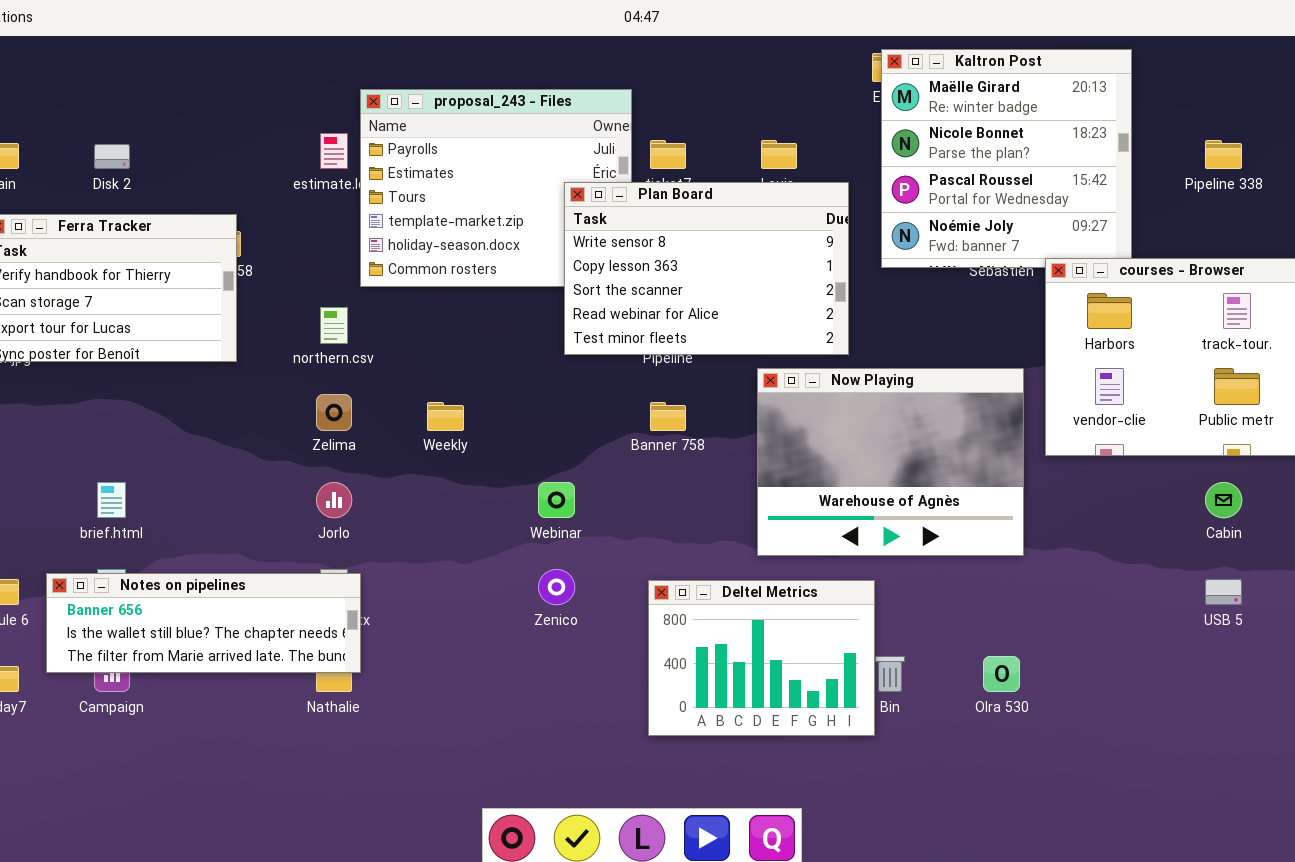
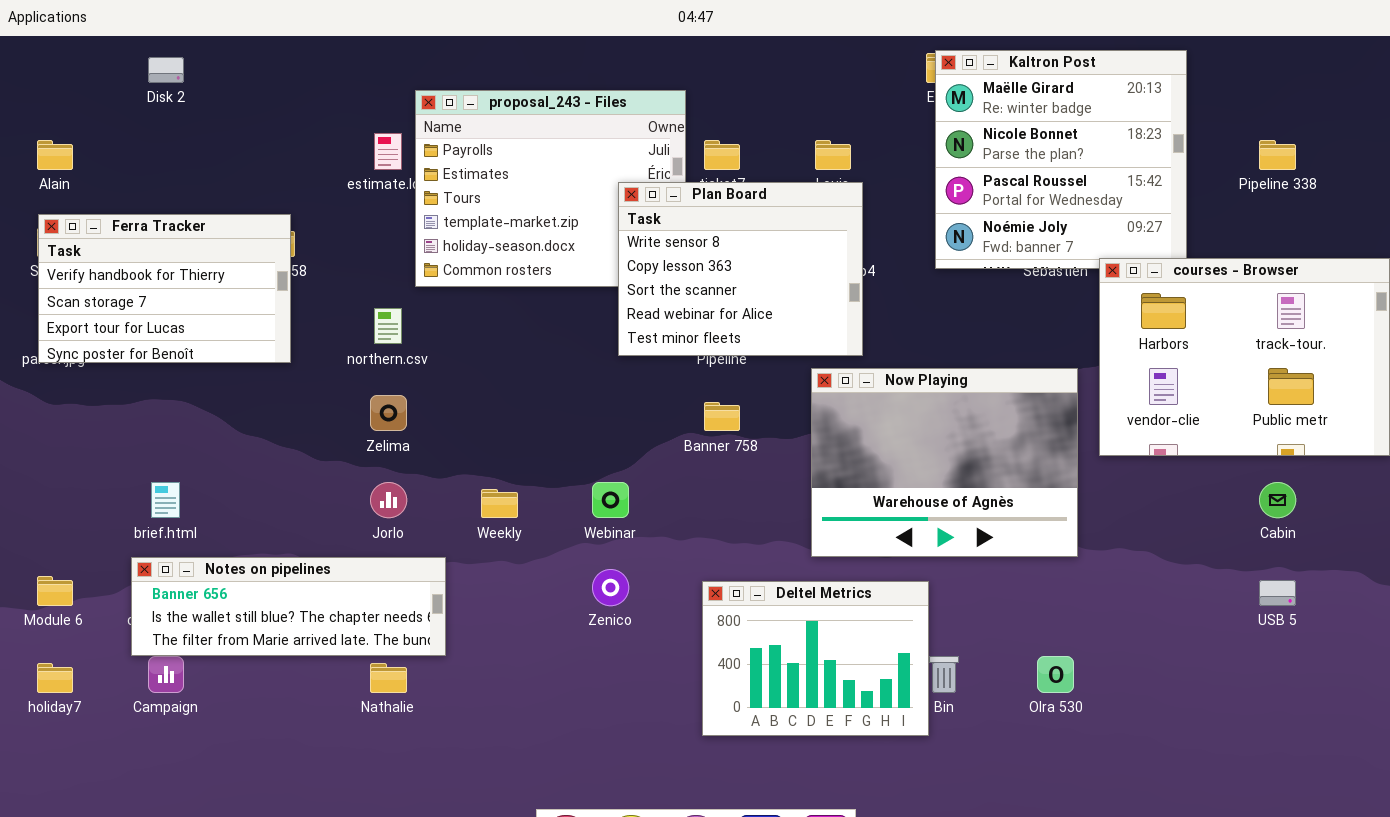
Disk 2: [94,144,130,169] -> [148,57,184,83], moved
Plan Board: [564,182,849,355] -> [618,182,863,356], resized
Weekly: [427,402,464,431] -> [481,489,518,518], moved
Notes on pipelines: [46,573,361,673] -> [131,557,446,656], moved

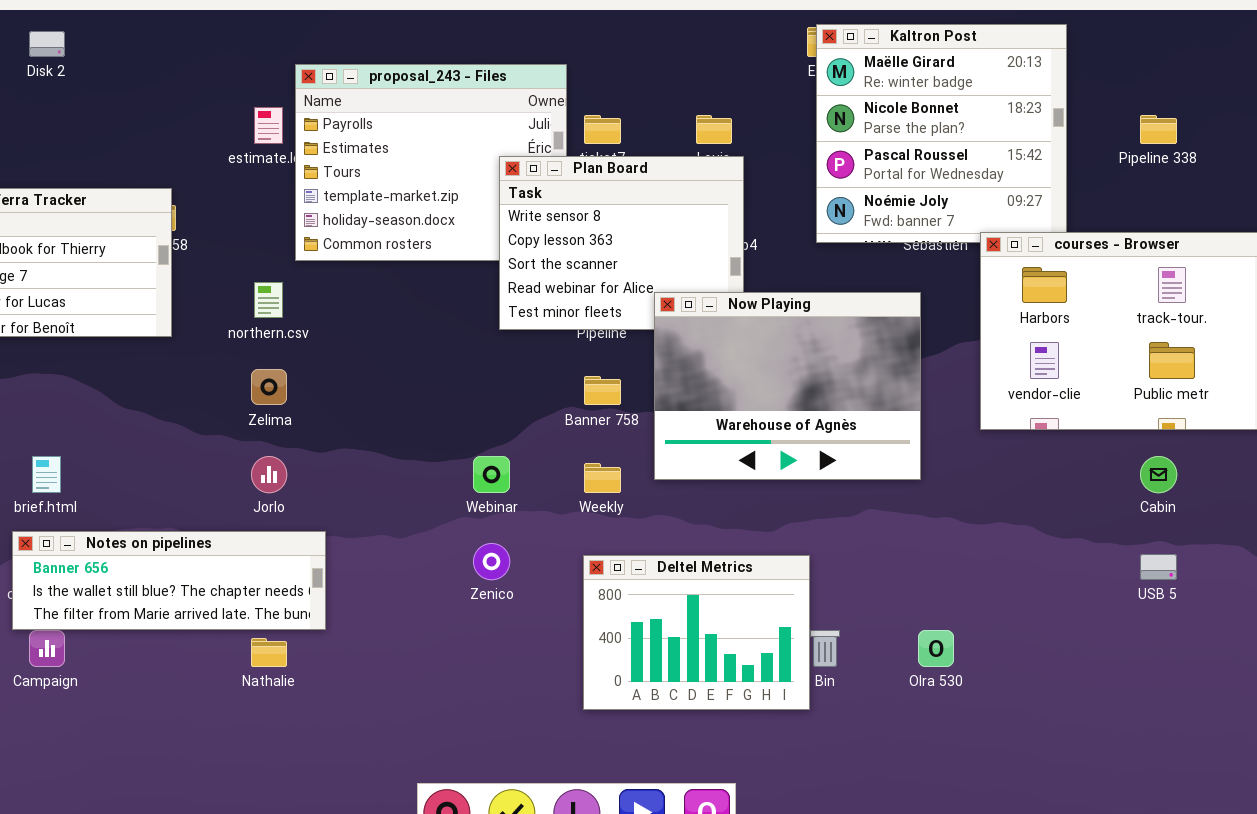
Now Playing: [811,368,1078,557] -> [654,292,921,480], moved
Weekly: [481,489,518,518] -> [584,463,621,493], moved

